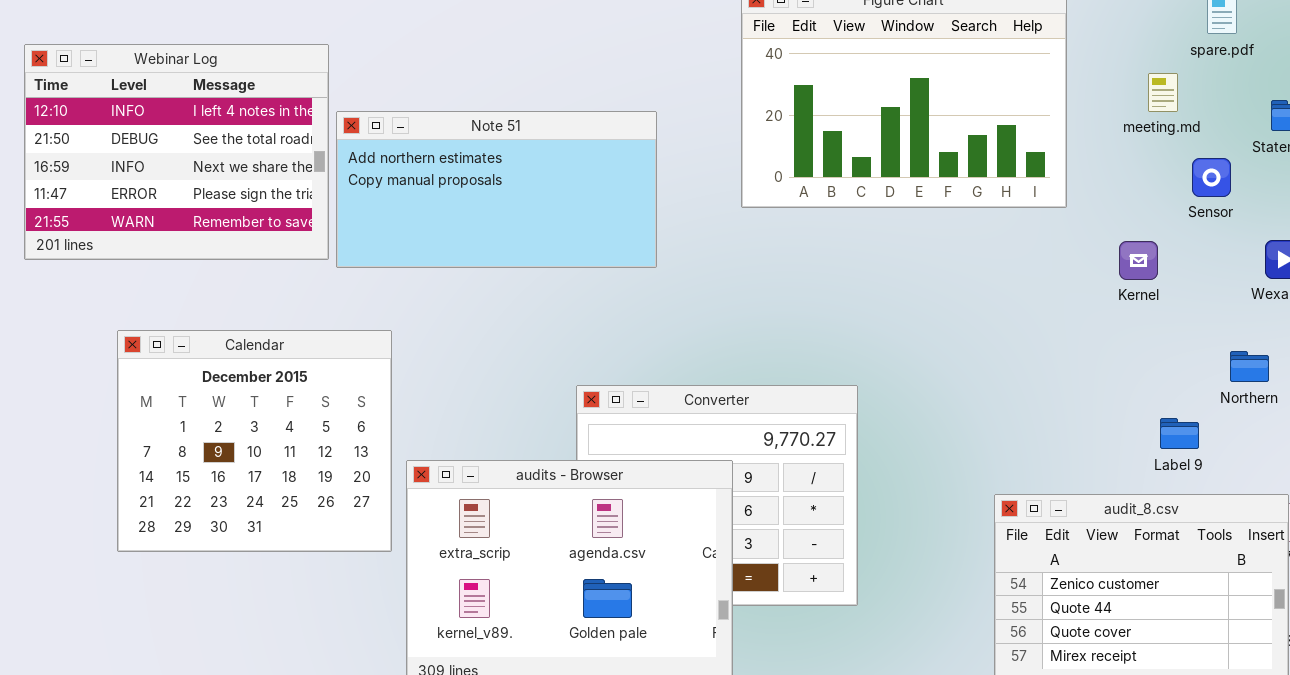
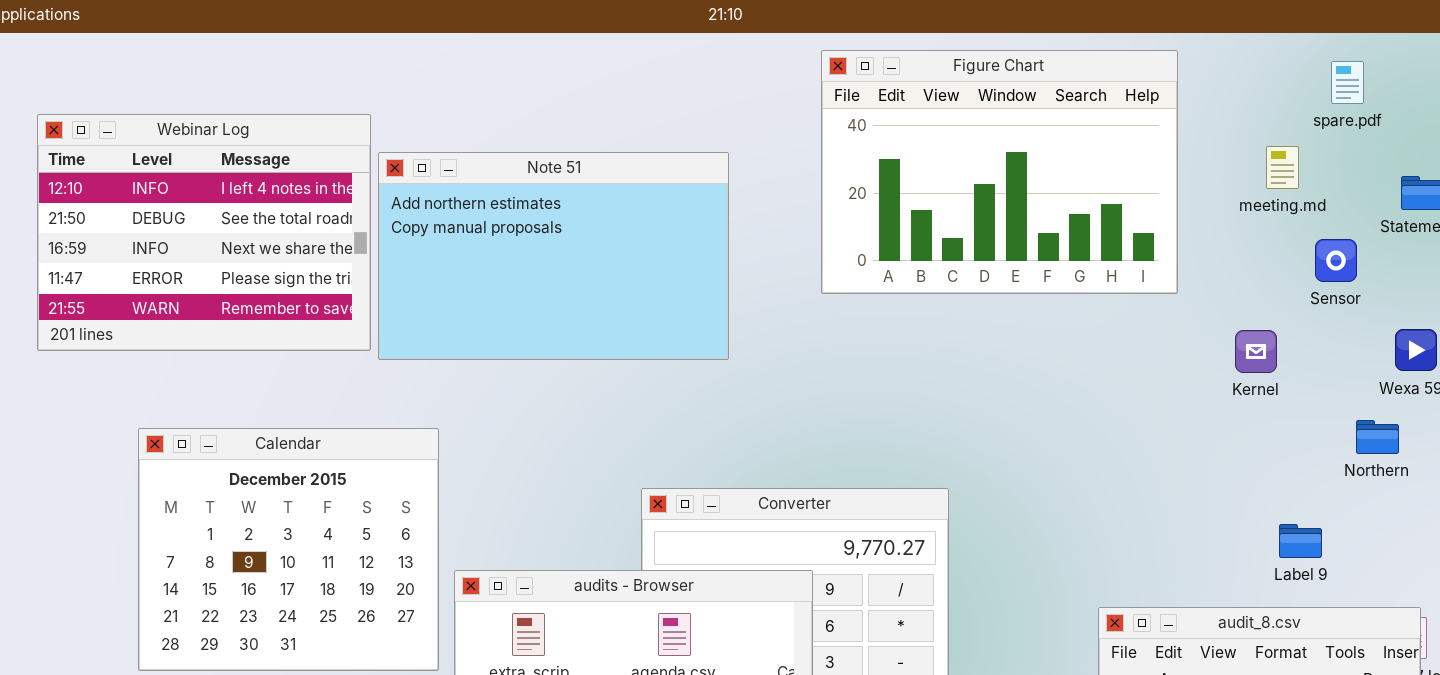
Note 51: [336,111,657,268] -> [378,152,729,360], resized
Northern: [1230,351,1269,382] -> [1356,420,1399,454], moved

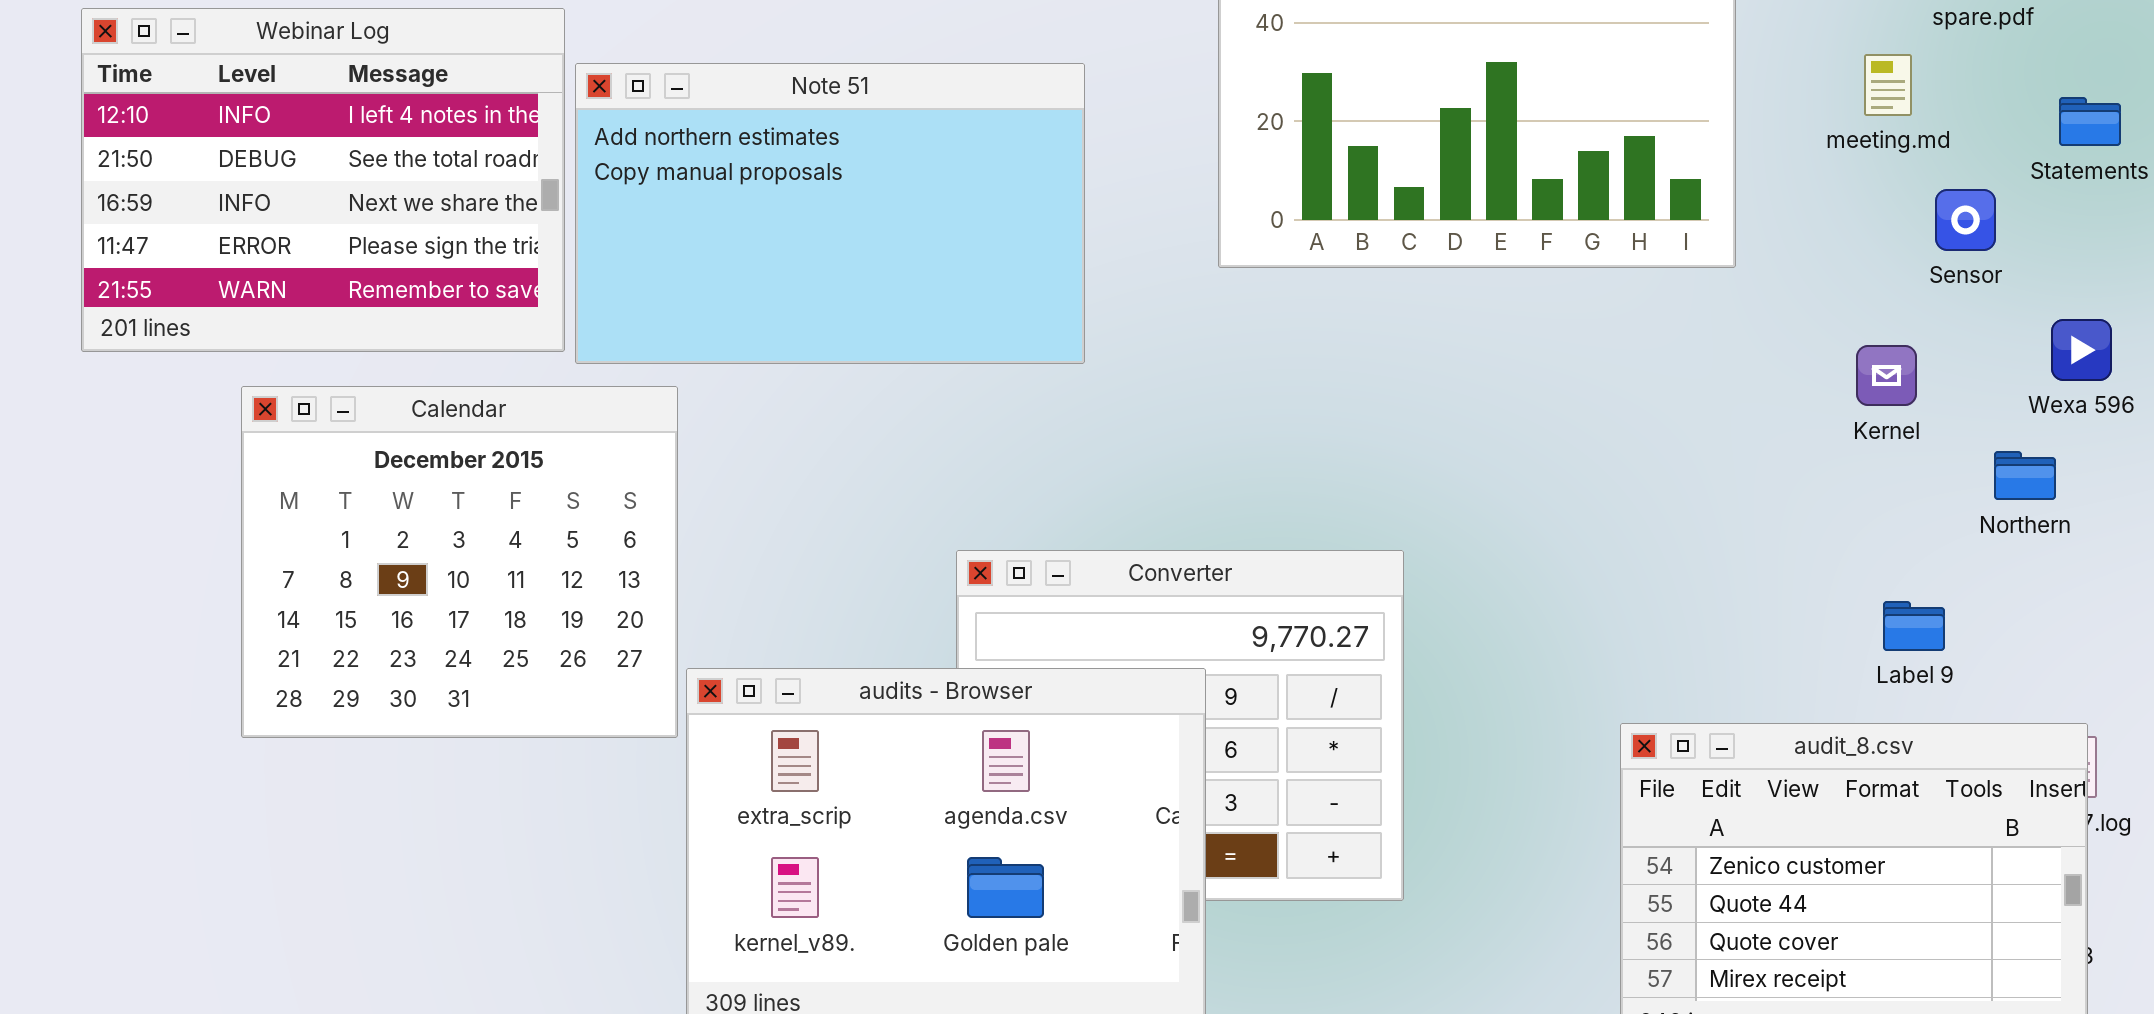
Kernel: [1235,330,1277,373] -> [1856,345,1917,406], moved
Calendar: [138,428,439,671] -> [241,386,678,738], moved

